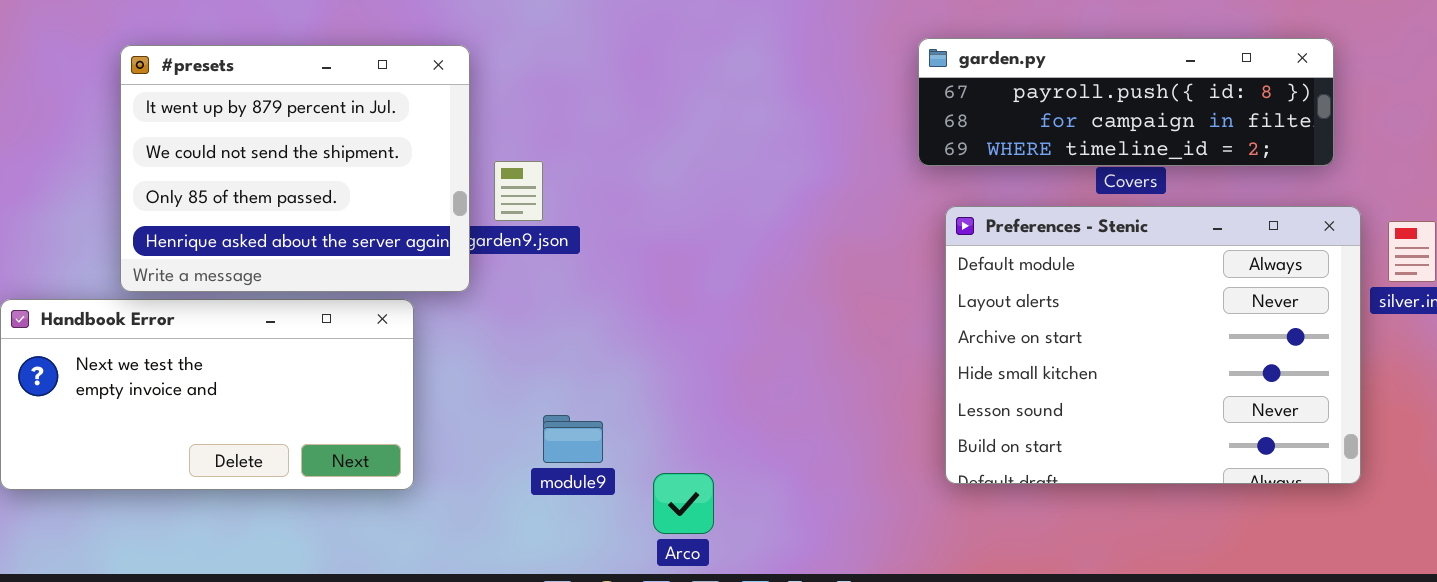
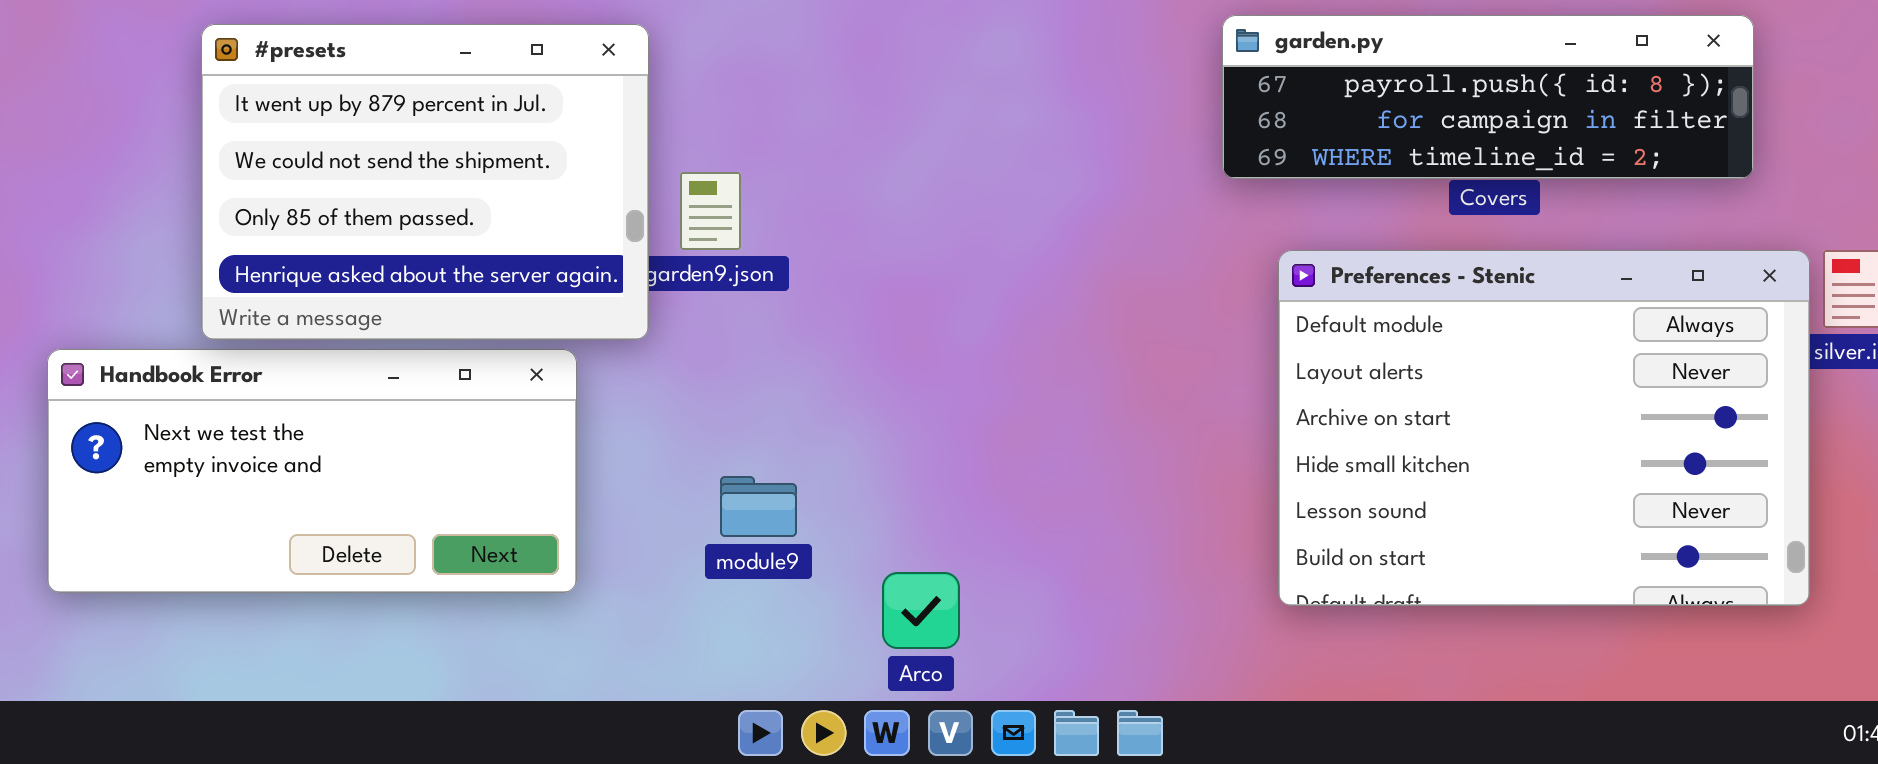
Preferences - Stenic: [945,206,1361,484] -> [1278,250,1810,606], moved
module9: [543,415,603,463] -> [720,476,797,537], moved

